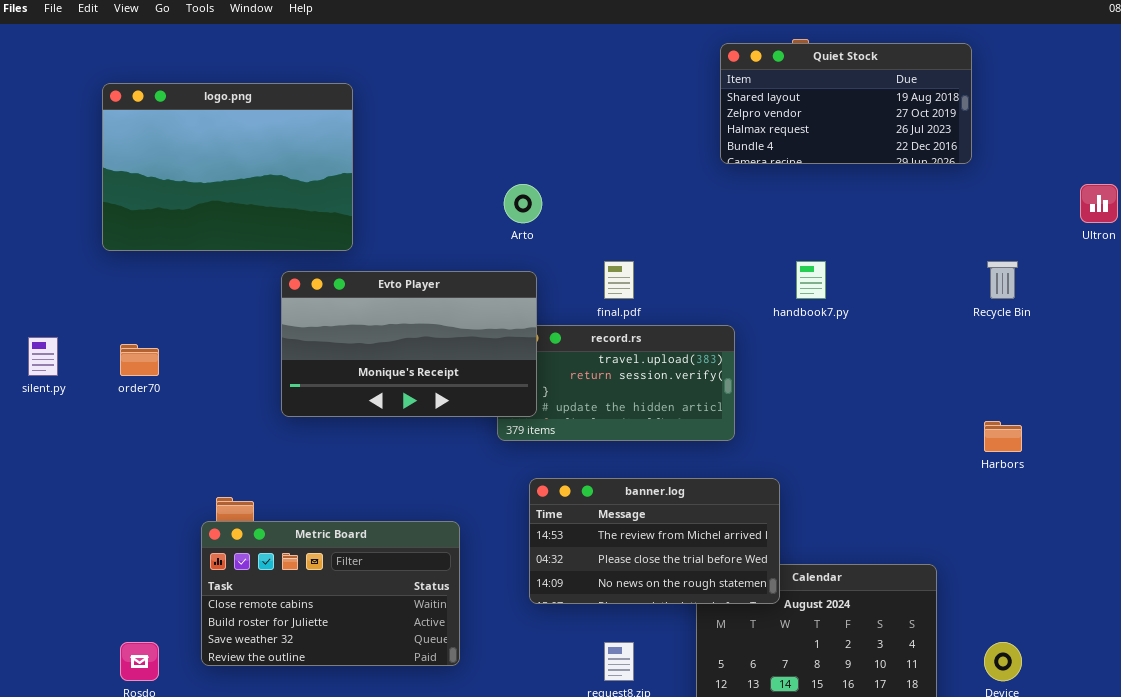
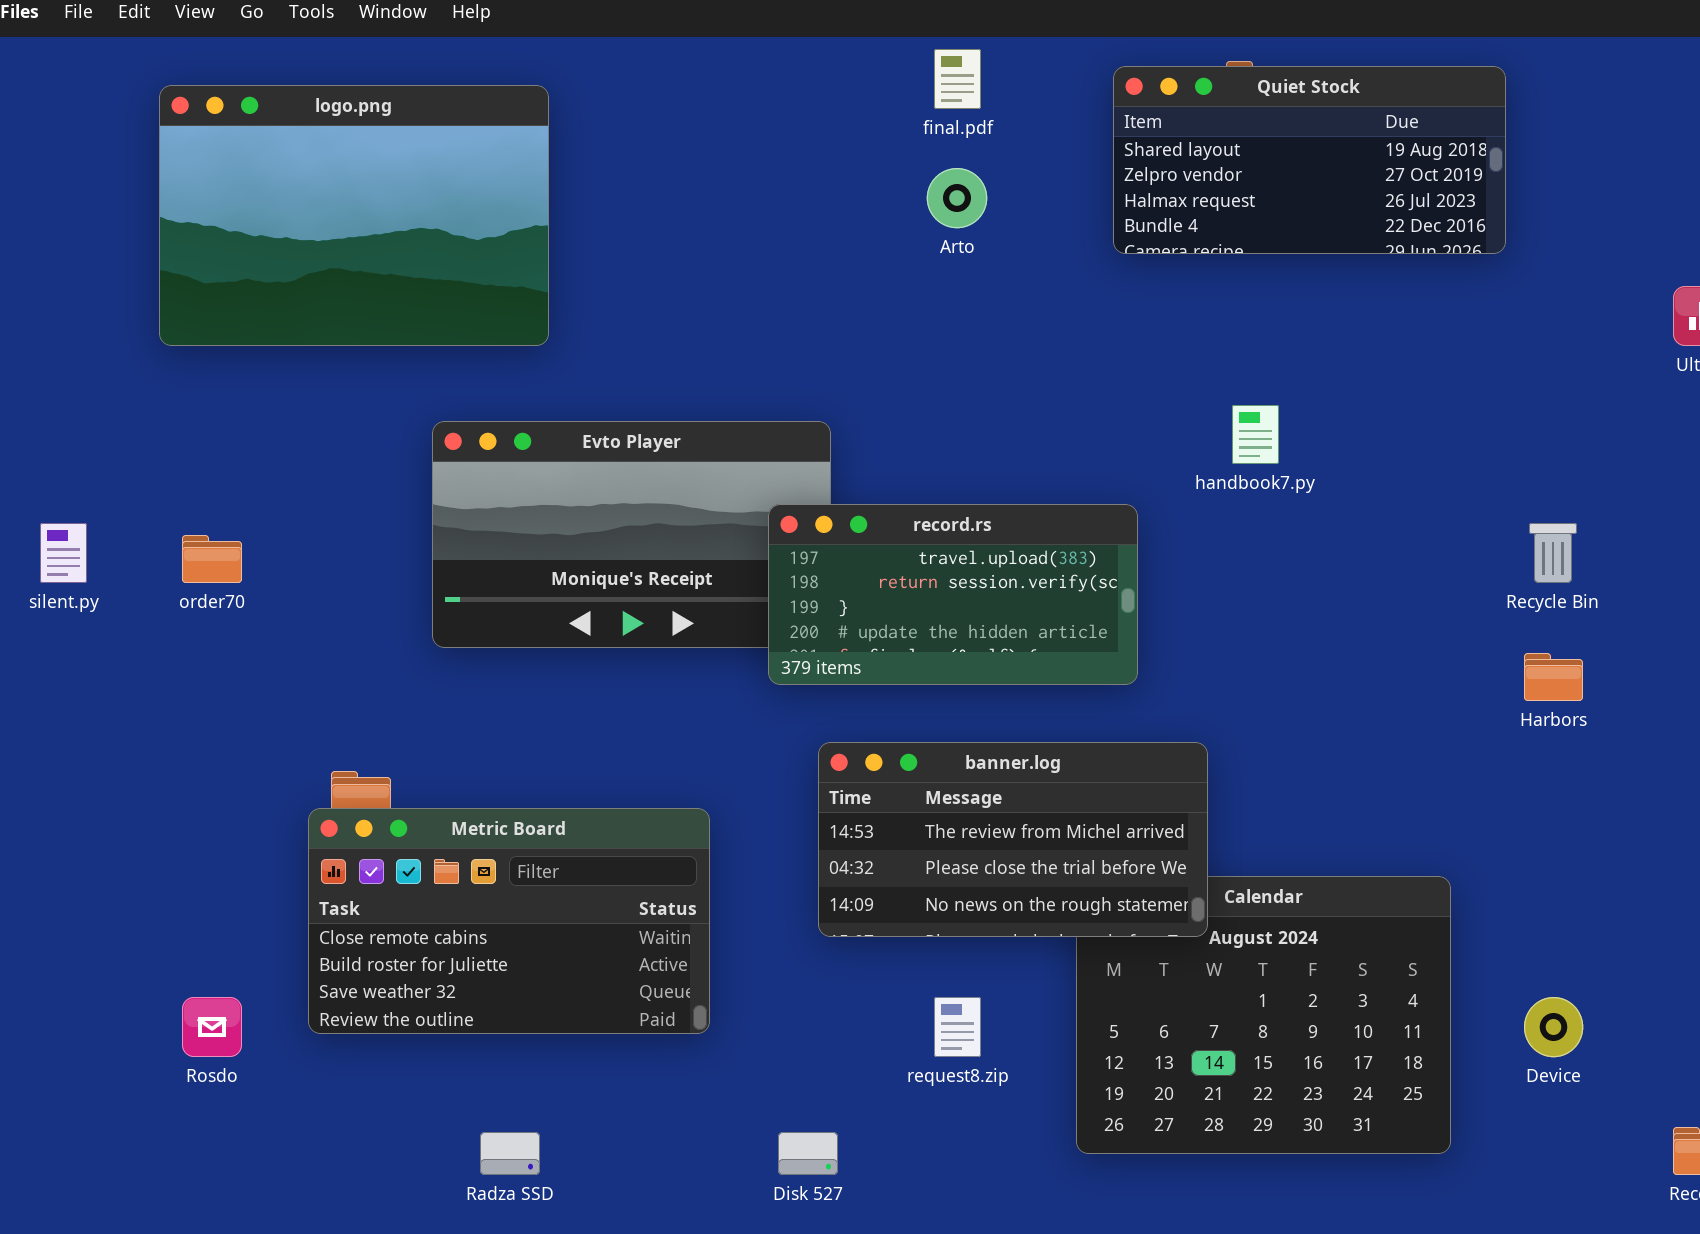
logo.png: [102,83,353,251] -> [159,85,549,346], moved
Arto: [504,184,542,223] -> [927,168,987,228], moved
final.pdf: [604,261,634,299] -> [934,49,981,109], moved
Recycle Bin: [987,261,1018,299] -> [1529,523,1577,583], moved
record.rs: [497,325,735,441] -> [768,504,1138,685], raised

